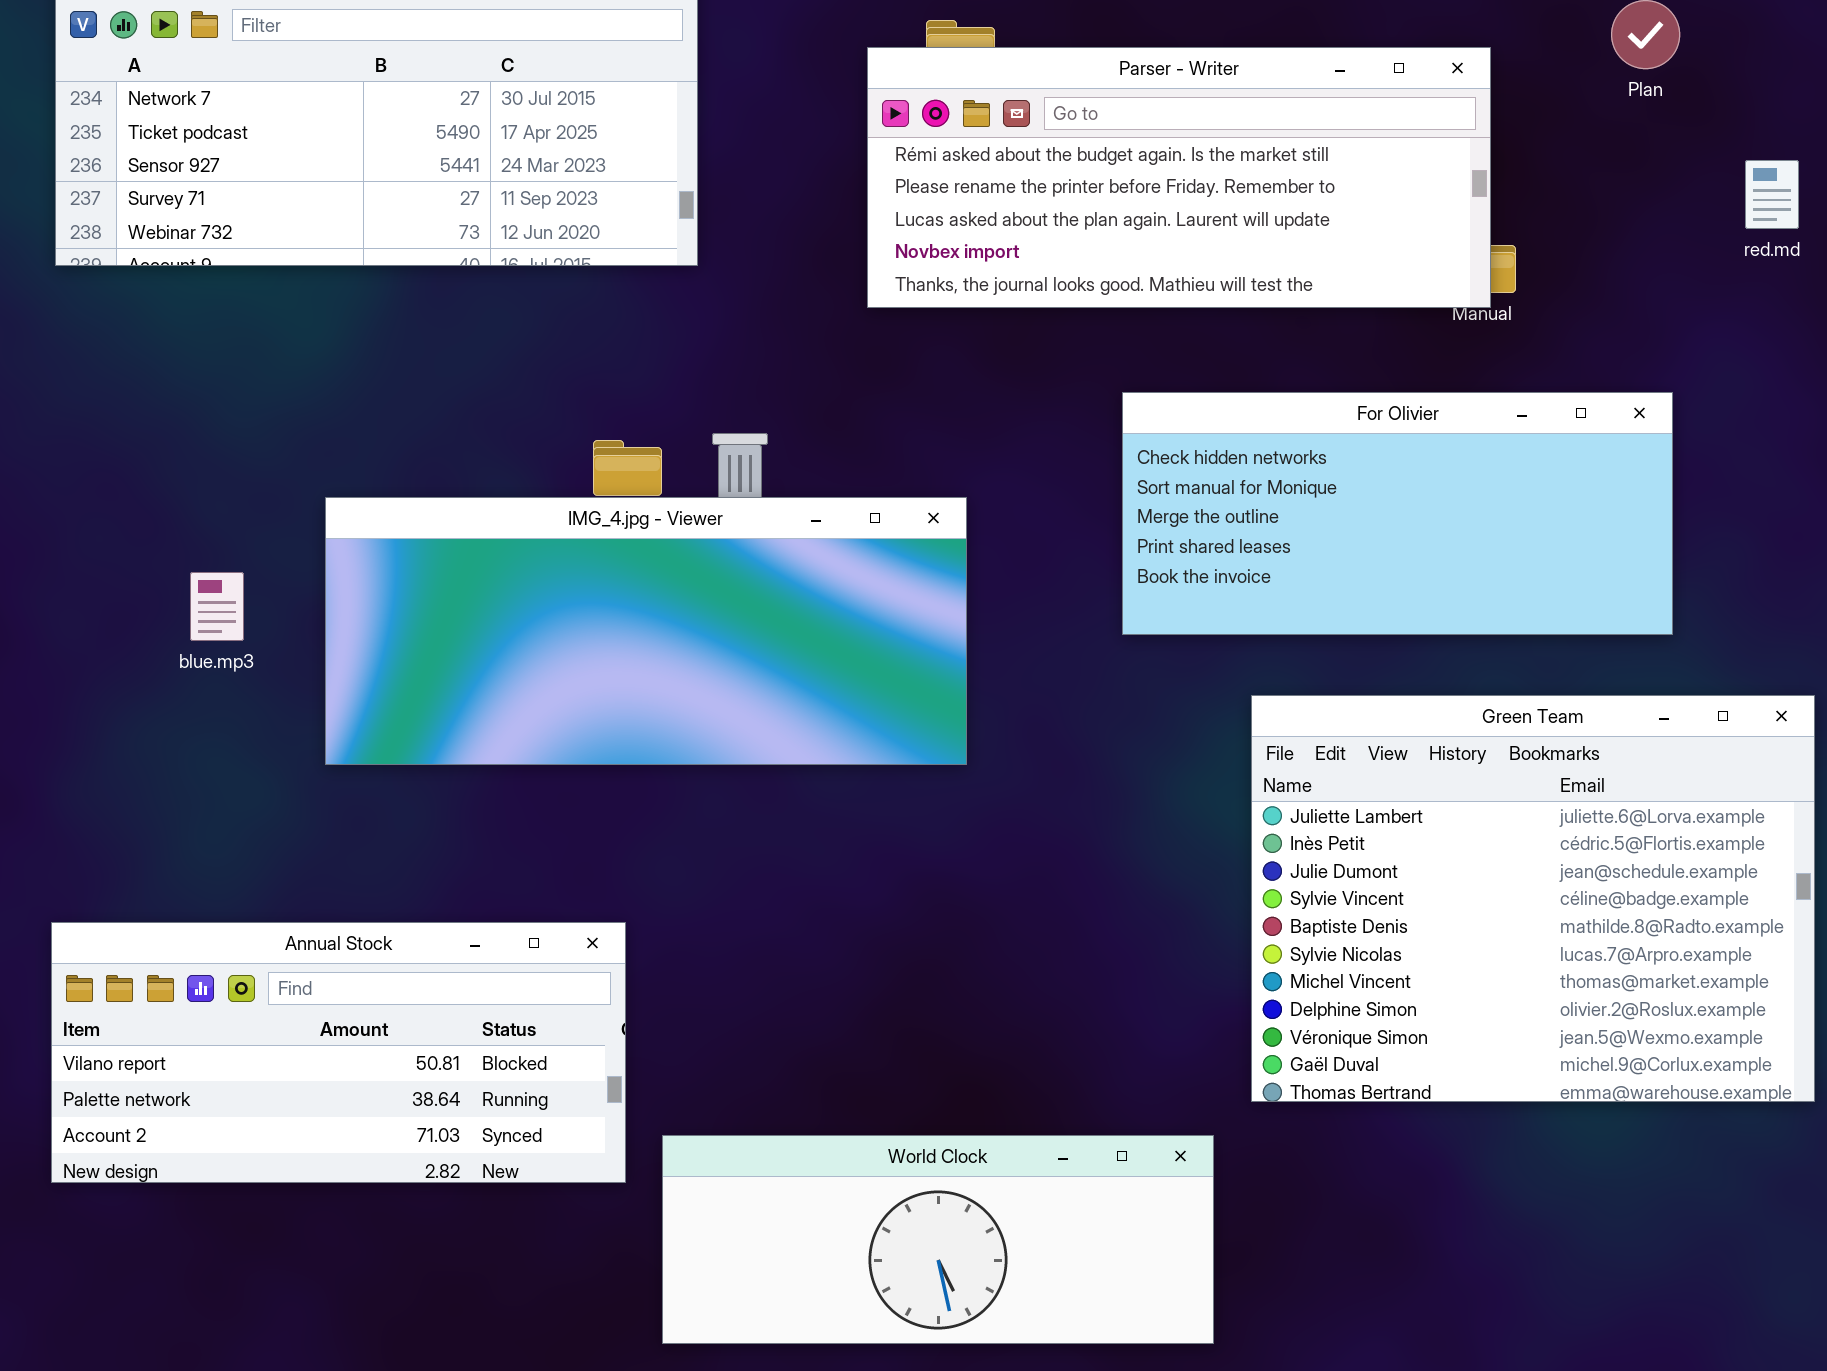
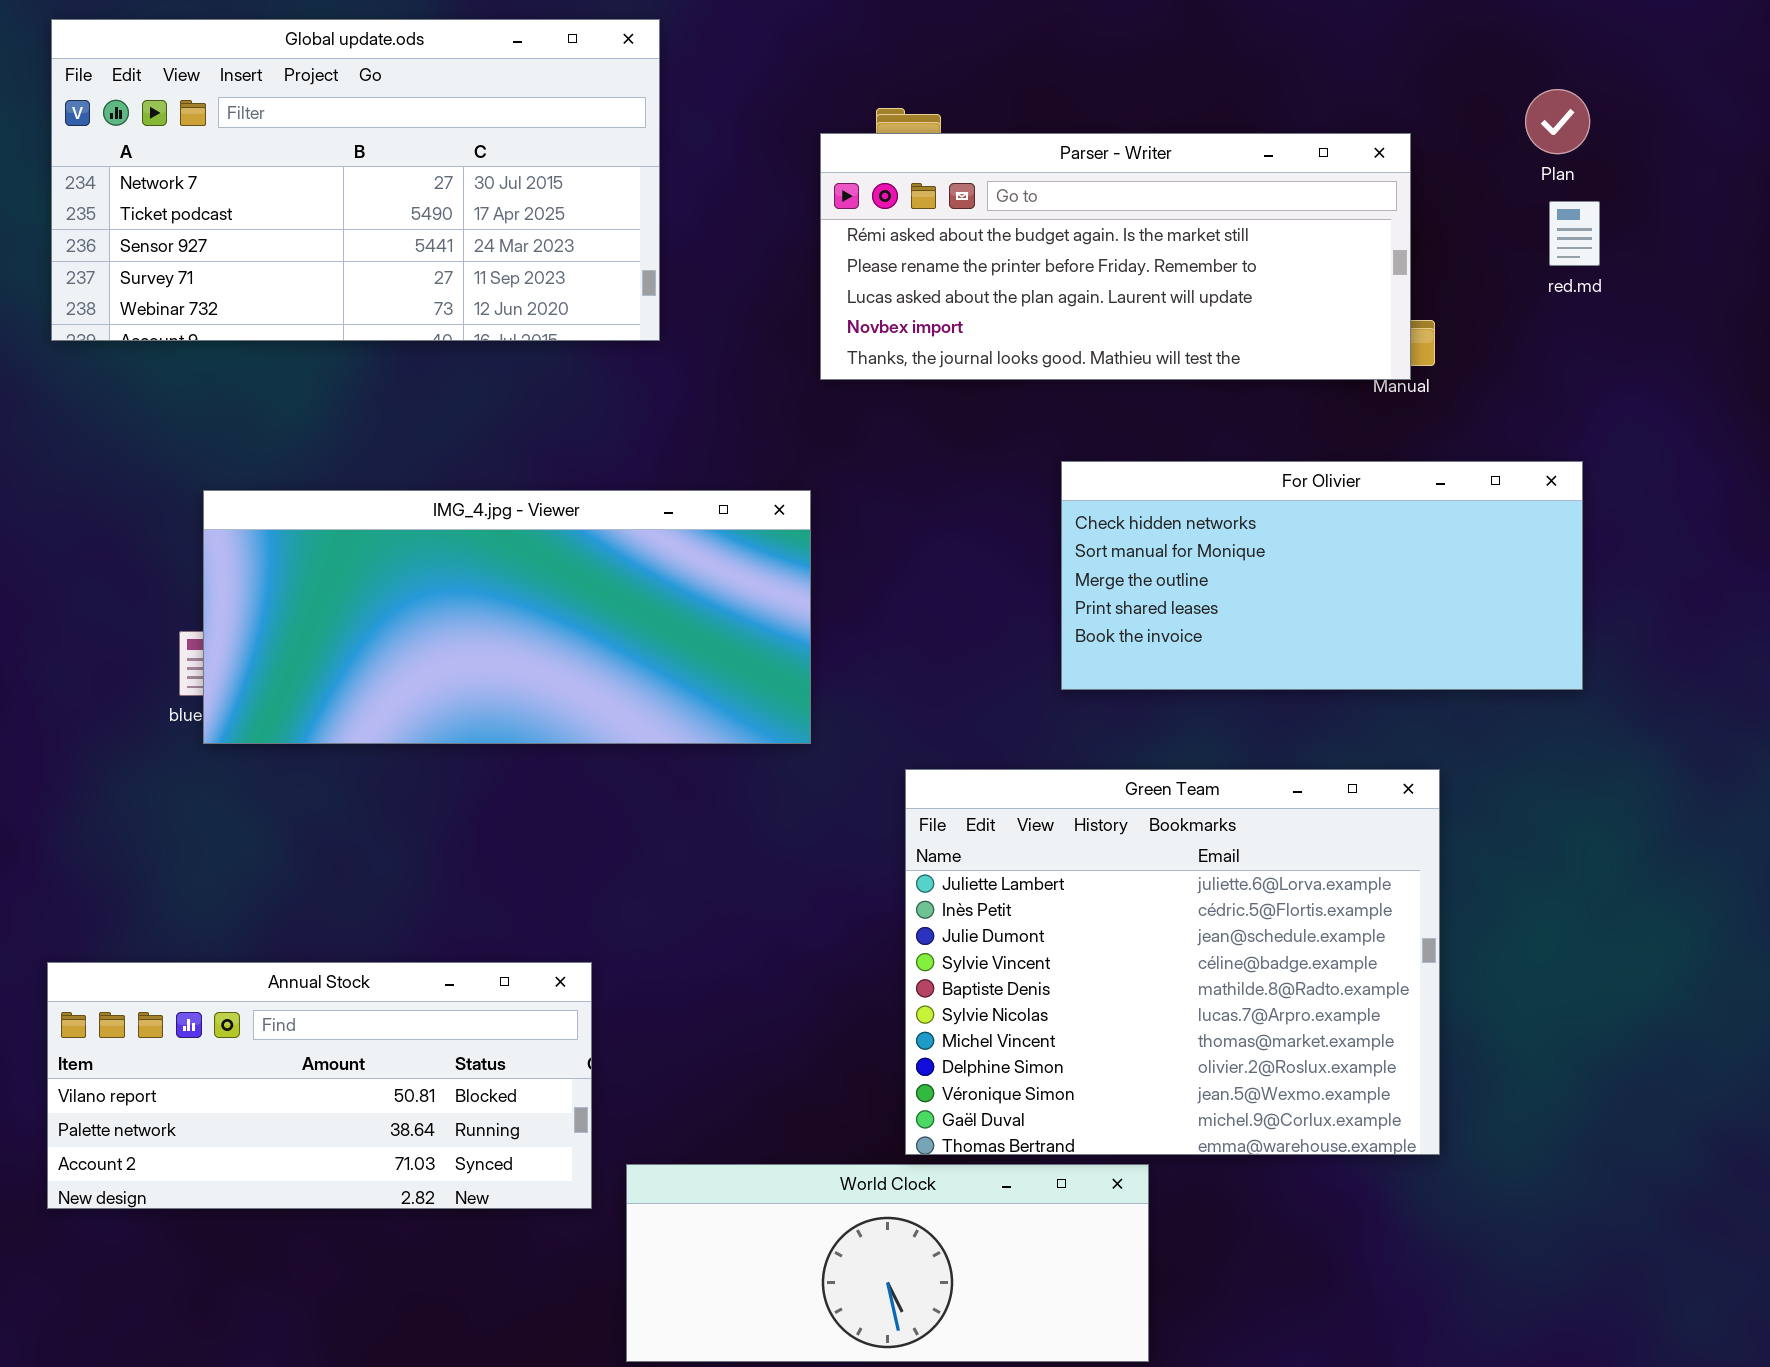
red.md: [1745,160,1799,229] -> [1549,201,1600,266], moved
IMG_4.jpg - Viewer: [325,497,967,765] -> [203,490,811,744], moved
Green Team: [1251,695,1815,1102] -> [905,769,1440,1155], moved

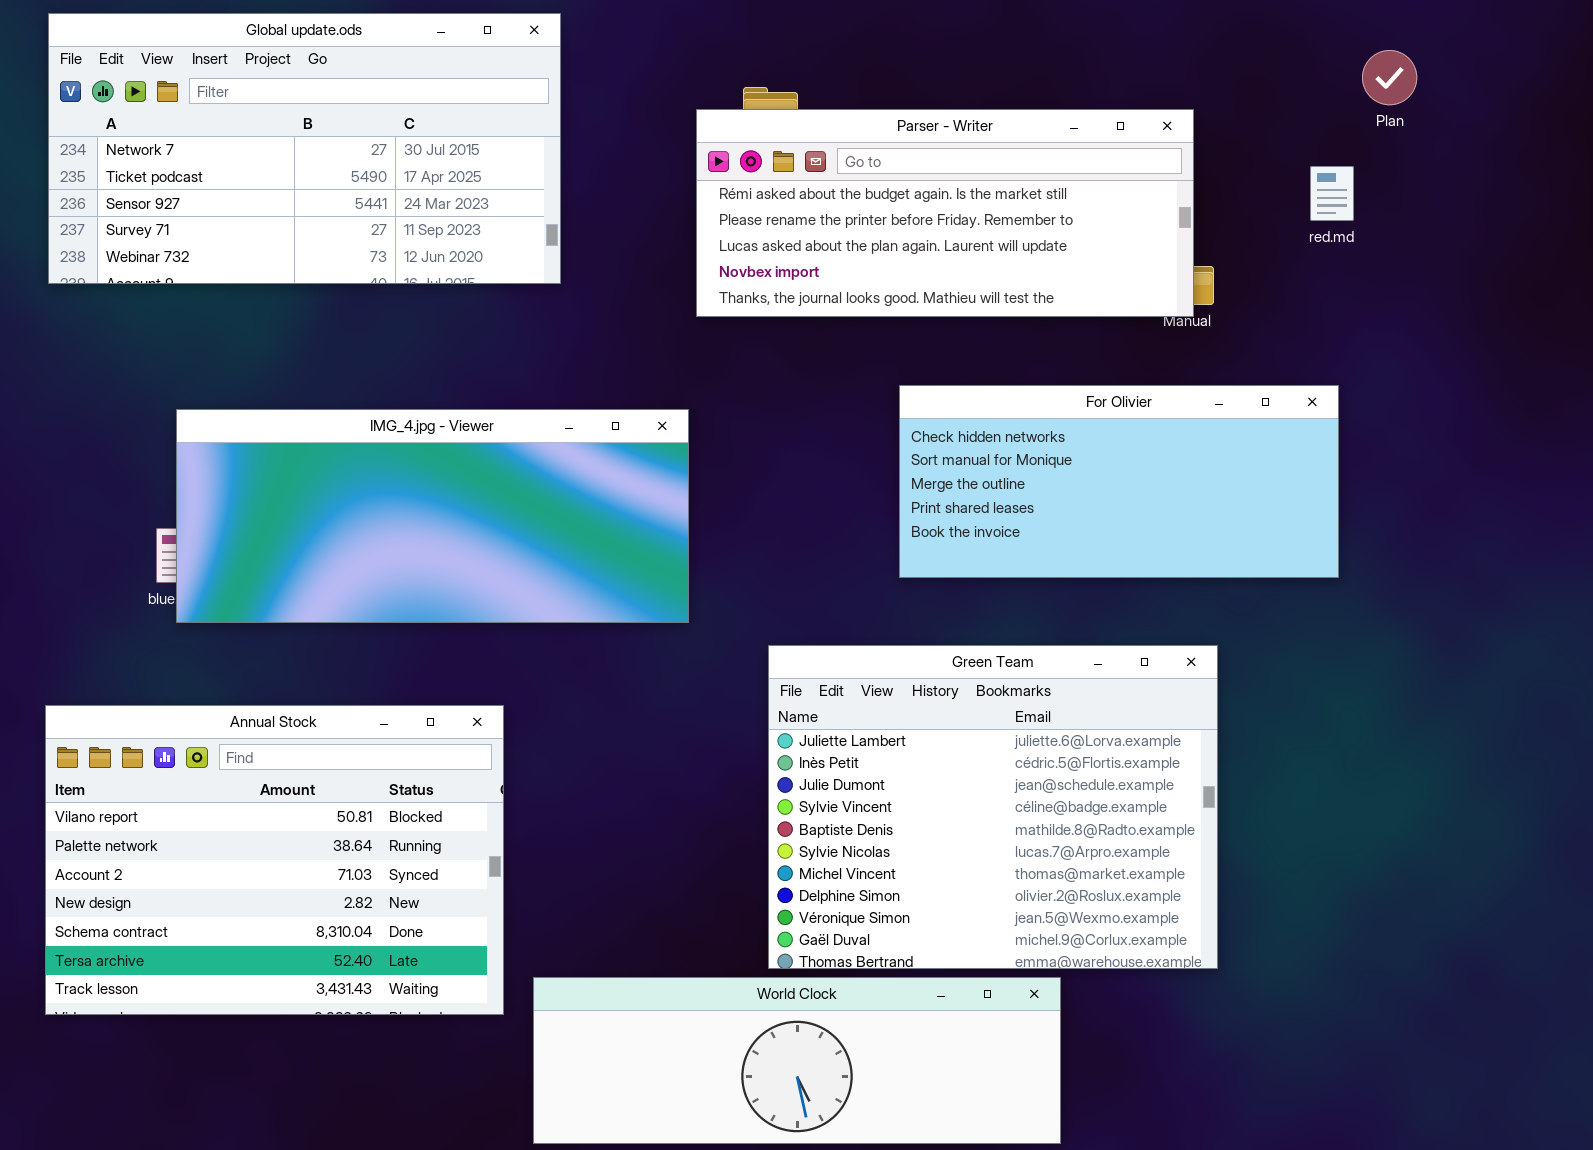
Plan: [1525,89,1590,154] -> [1362,50,1417,105], moved
Annual Stock: [47,962,592,1209] -> [45,705,504,1015], resized
World Clock: [626,1164,1149,1362] -> [533,977,1061,1144], resized

